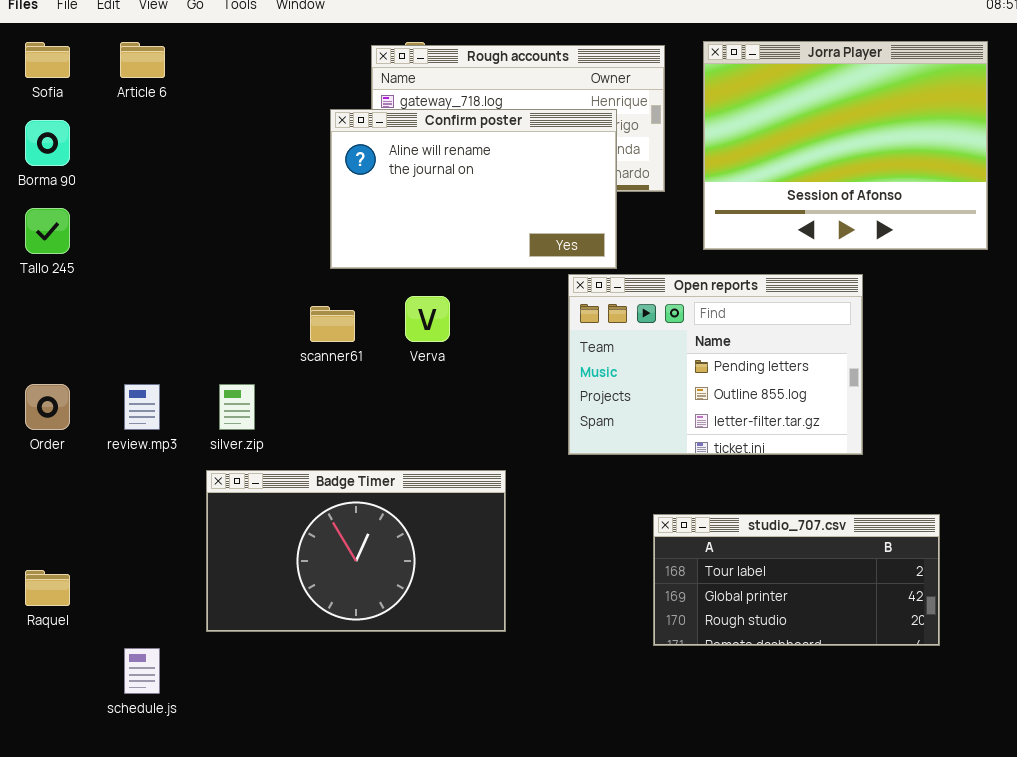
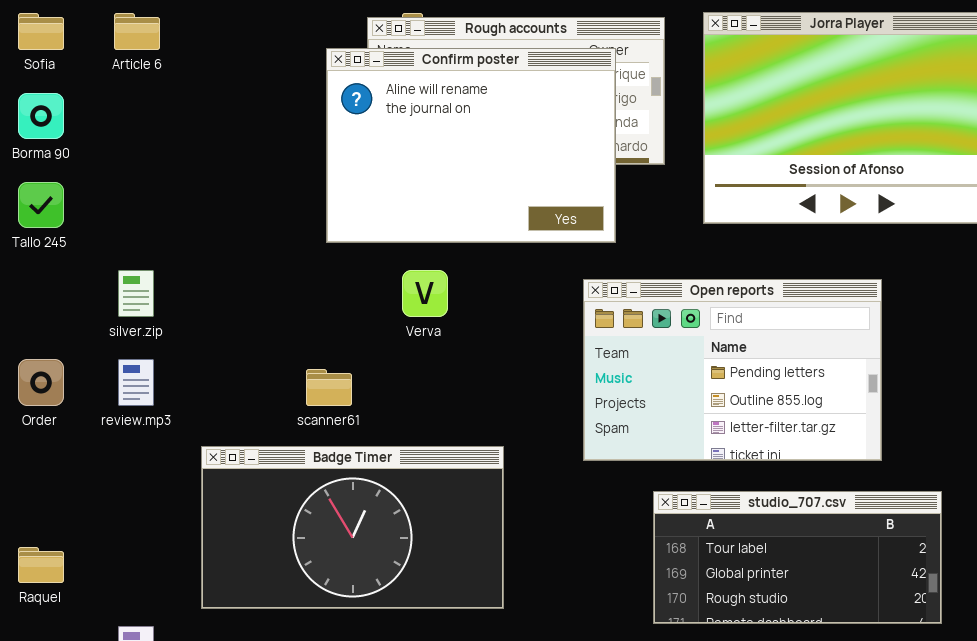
Confirm poster: [330,109,617,269] -> [326,48,616,243], resized
Open reports: [568,274,863,455] -> [583,279,882,461], moved
scanner61: [310,306,355,342] -> [306,369,352,406], moved
silver.zip: [219,384,255,430] -> [118,270,154,317], moved

